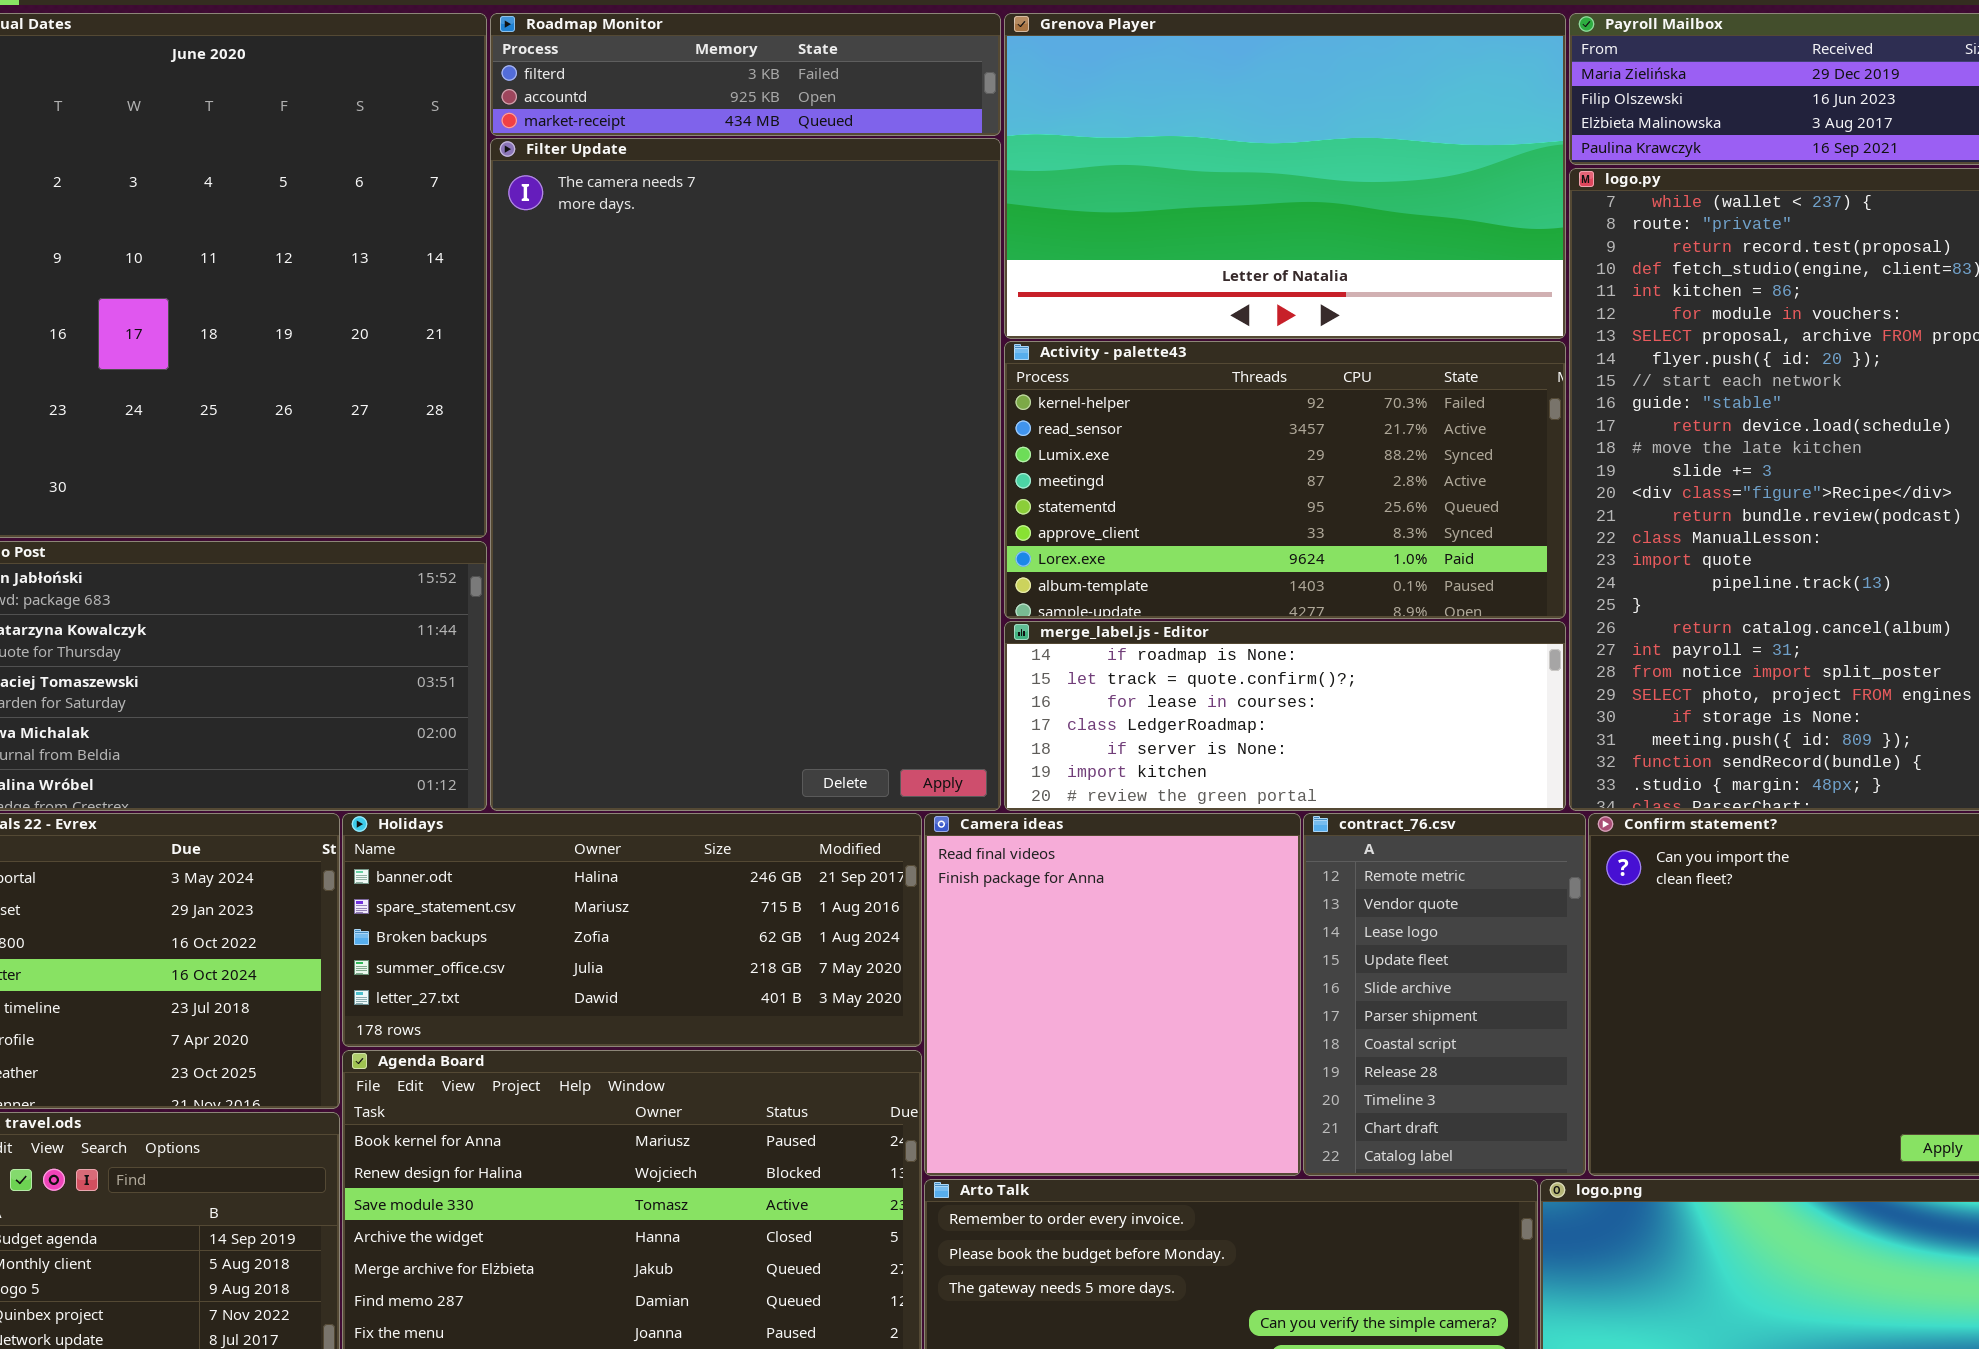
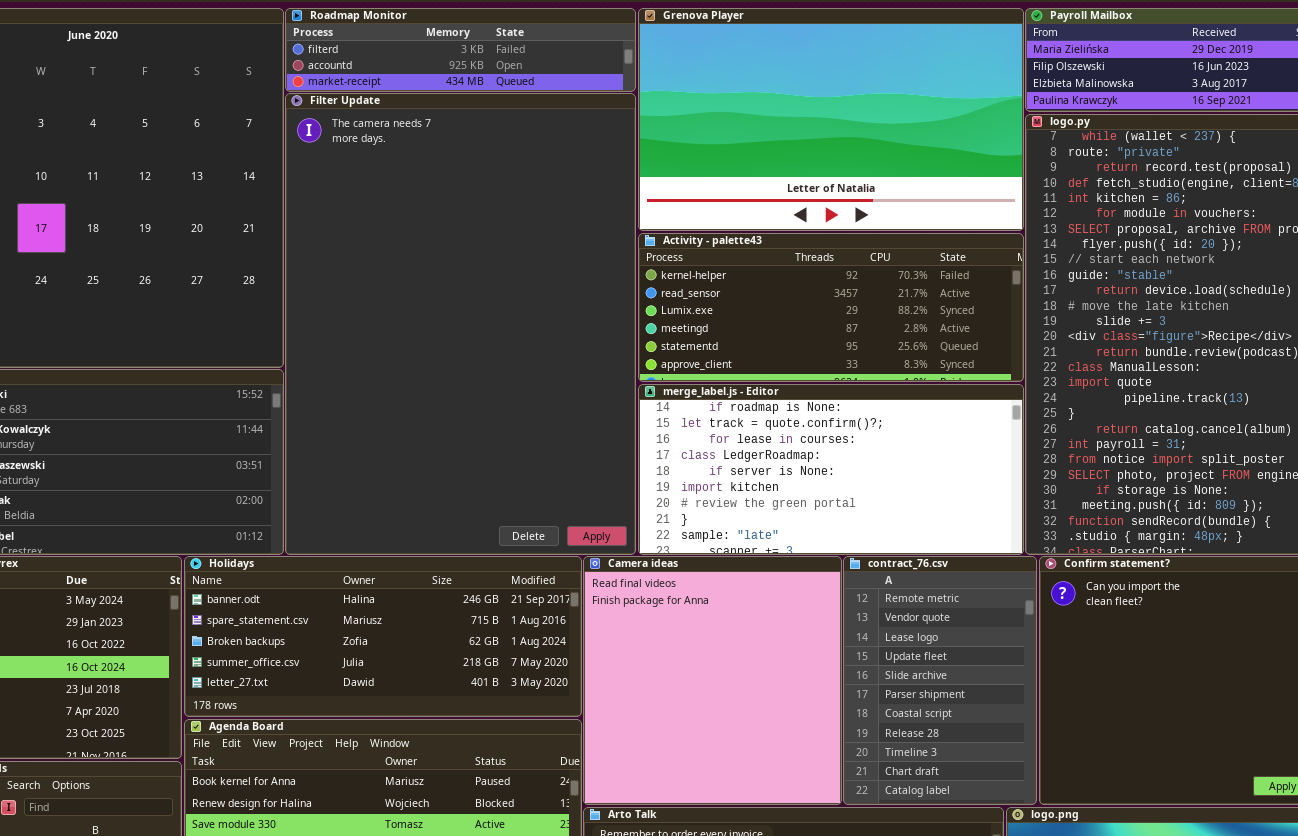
Activity - palette43: [1004,341,1566,619] -> [638,233,1024,382], resized
merge_label.js - Editor: [1004,621,1566,811] -> [638,384,1024,555], resized

